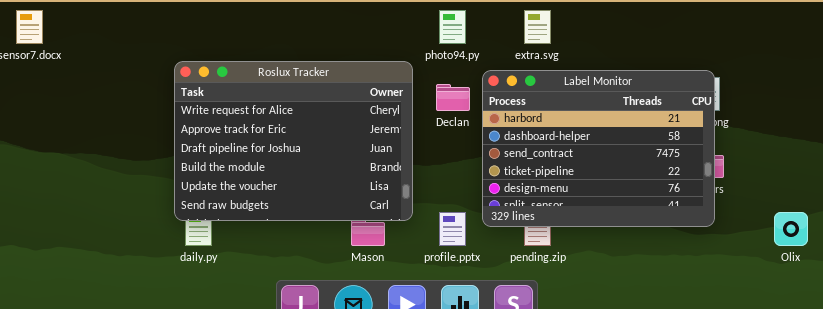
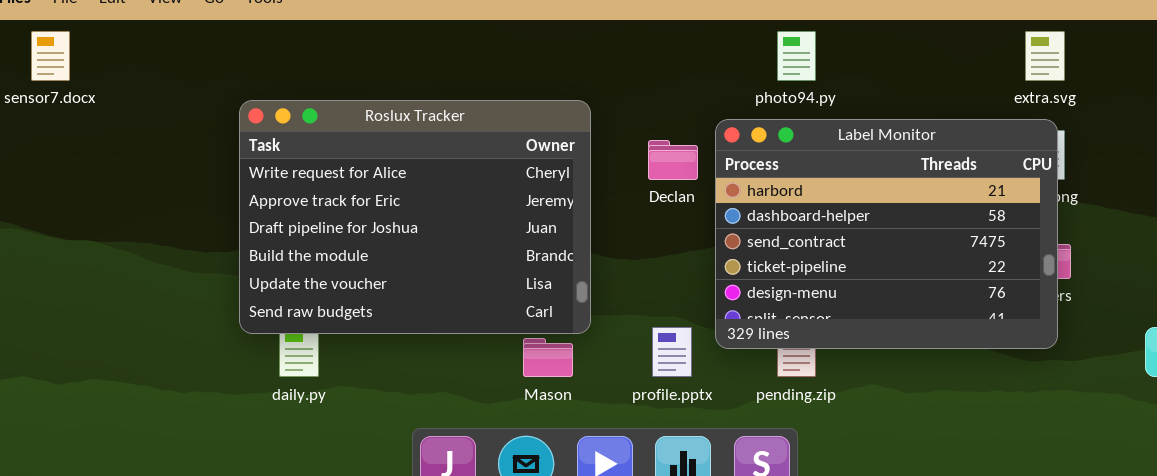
photo94.py: [439,10,466,44] -> [777,31,816,81], moved
extra.svg: [524,10,551,44] -> [1025,31,1065,81], moved
Roslux Tracker: [174,61,413,221] -> [239,100,591,334], moved

